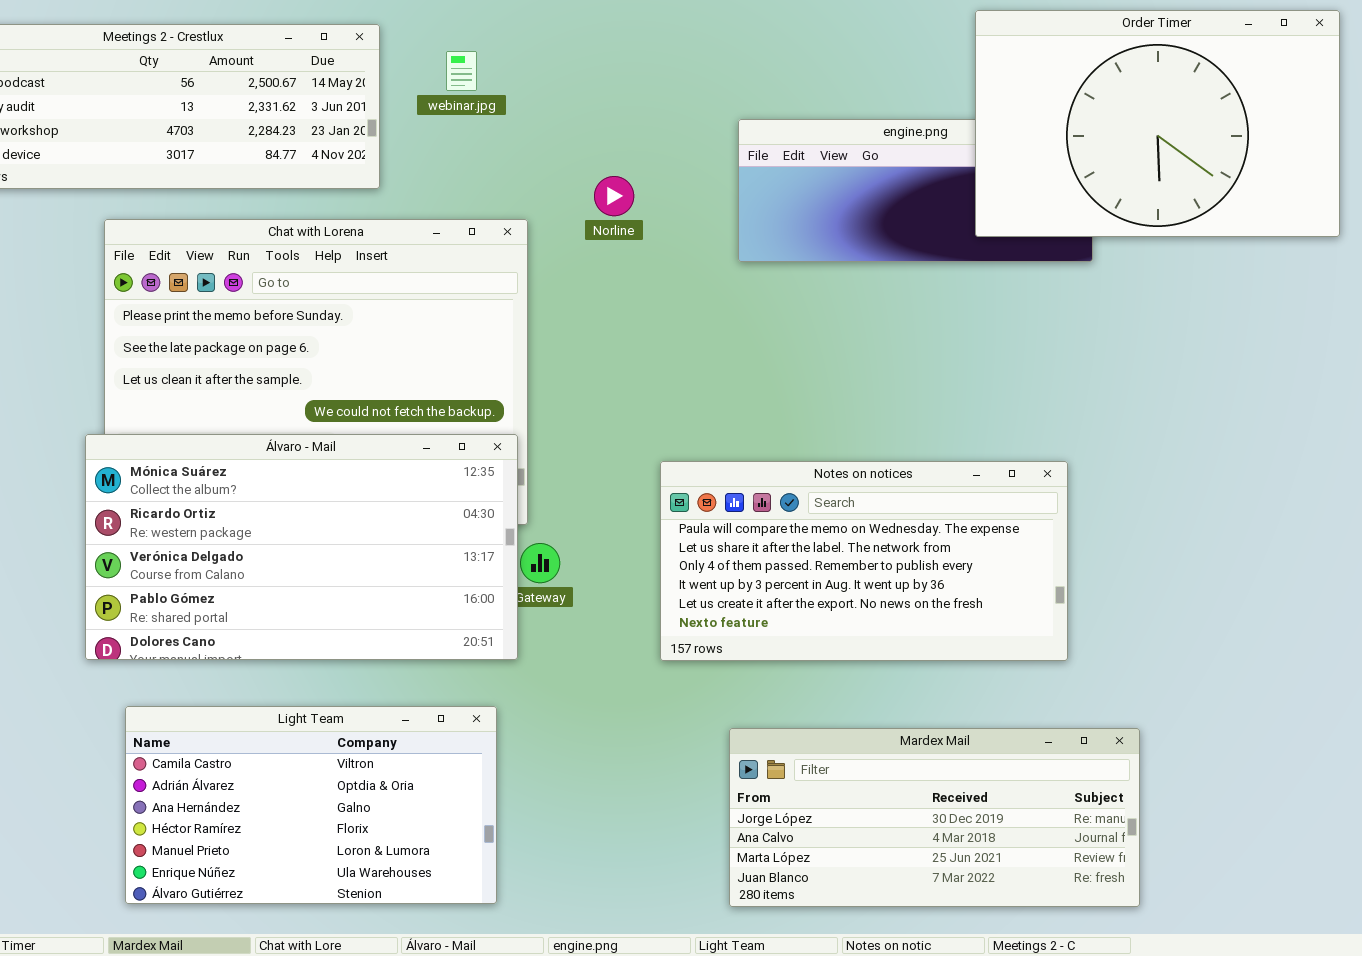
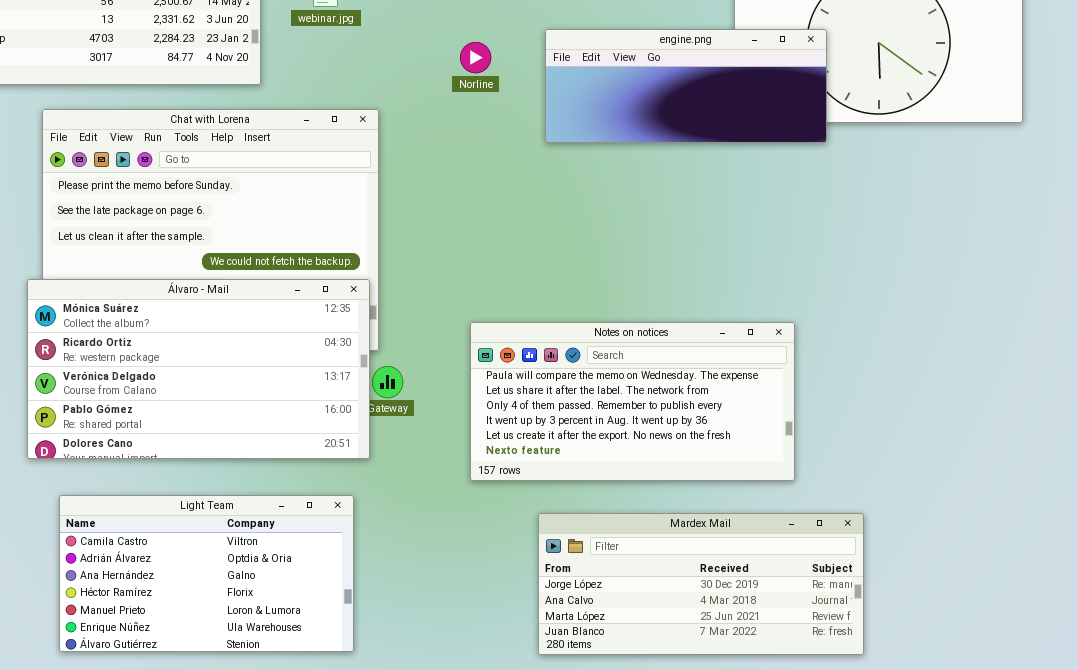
engine.png: [738,119,1093,262] -> [545,29,827,143], raised
Norline: [594,176,634,216] -> [460,42,491,73], moved
Notes on notices: [660,461,1068,661] -> [470,322,795,481], moved

